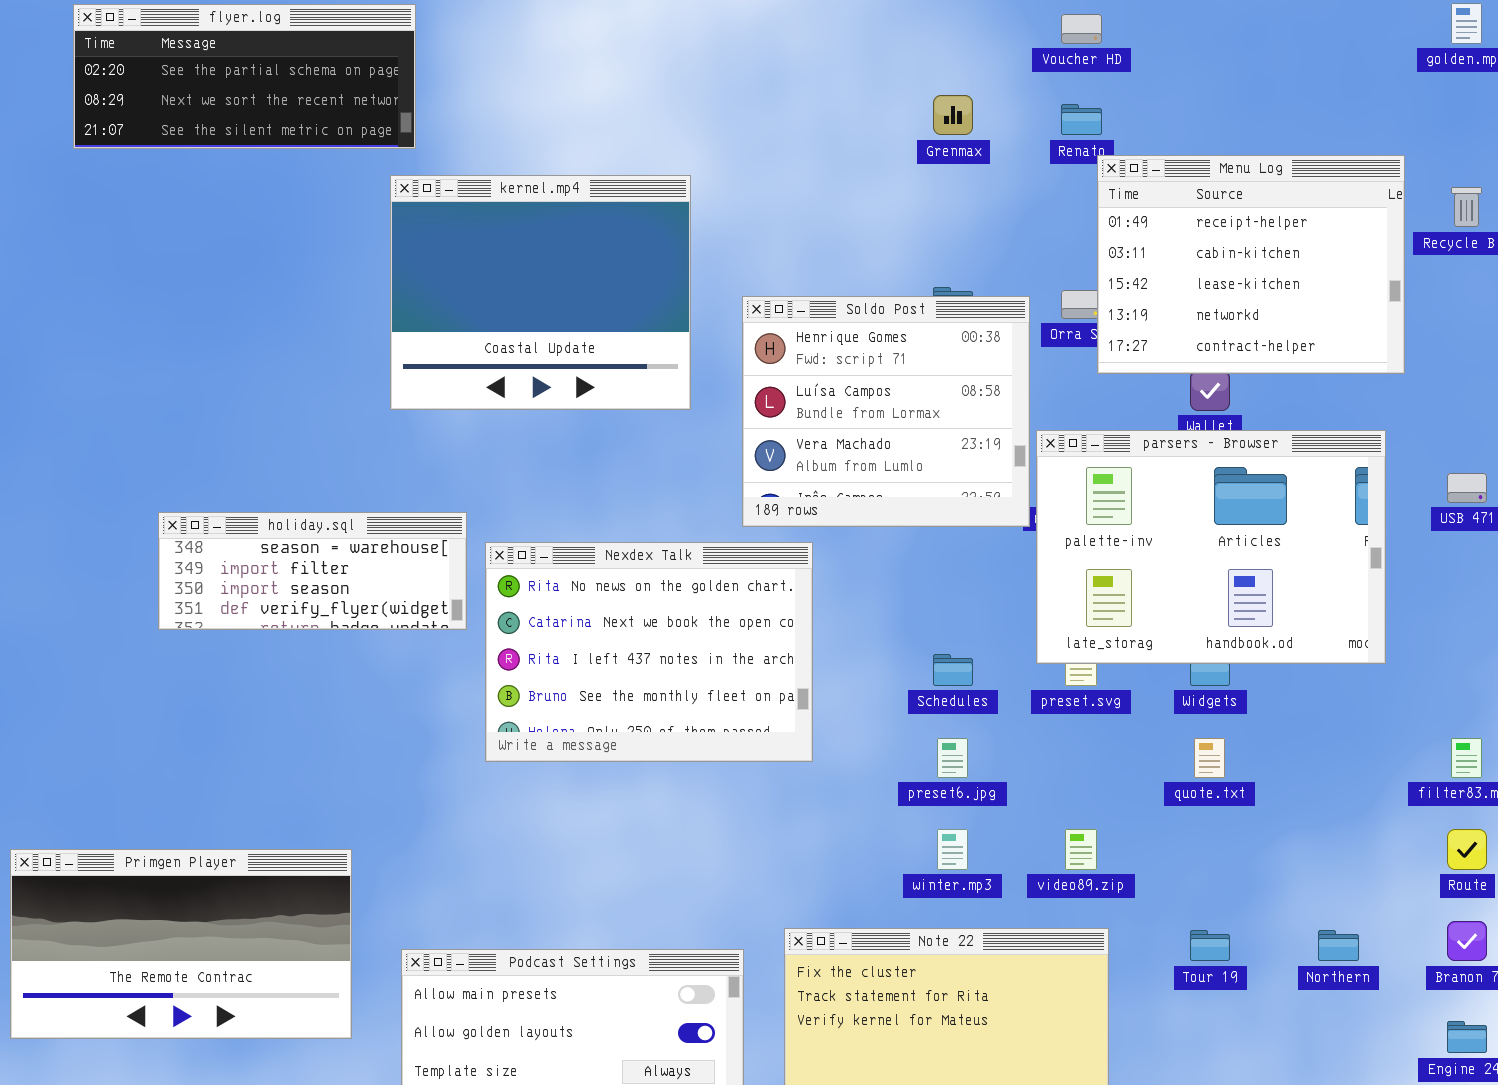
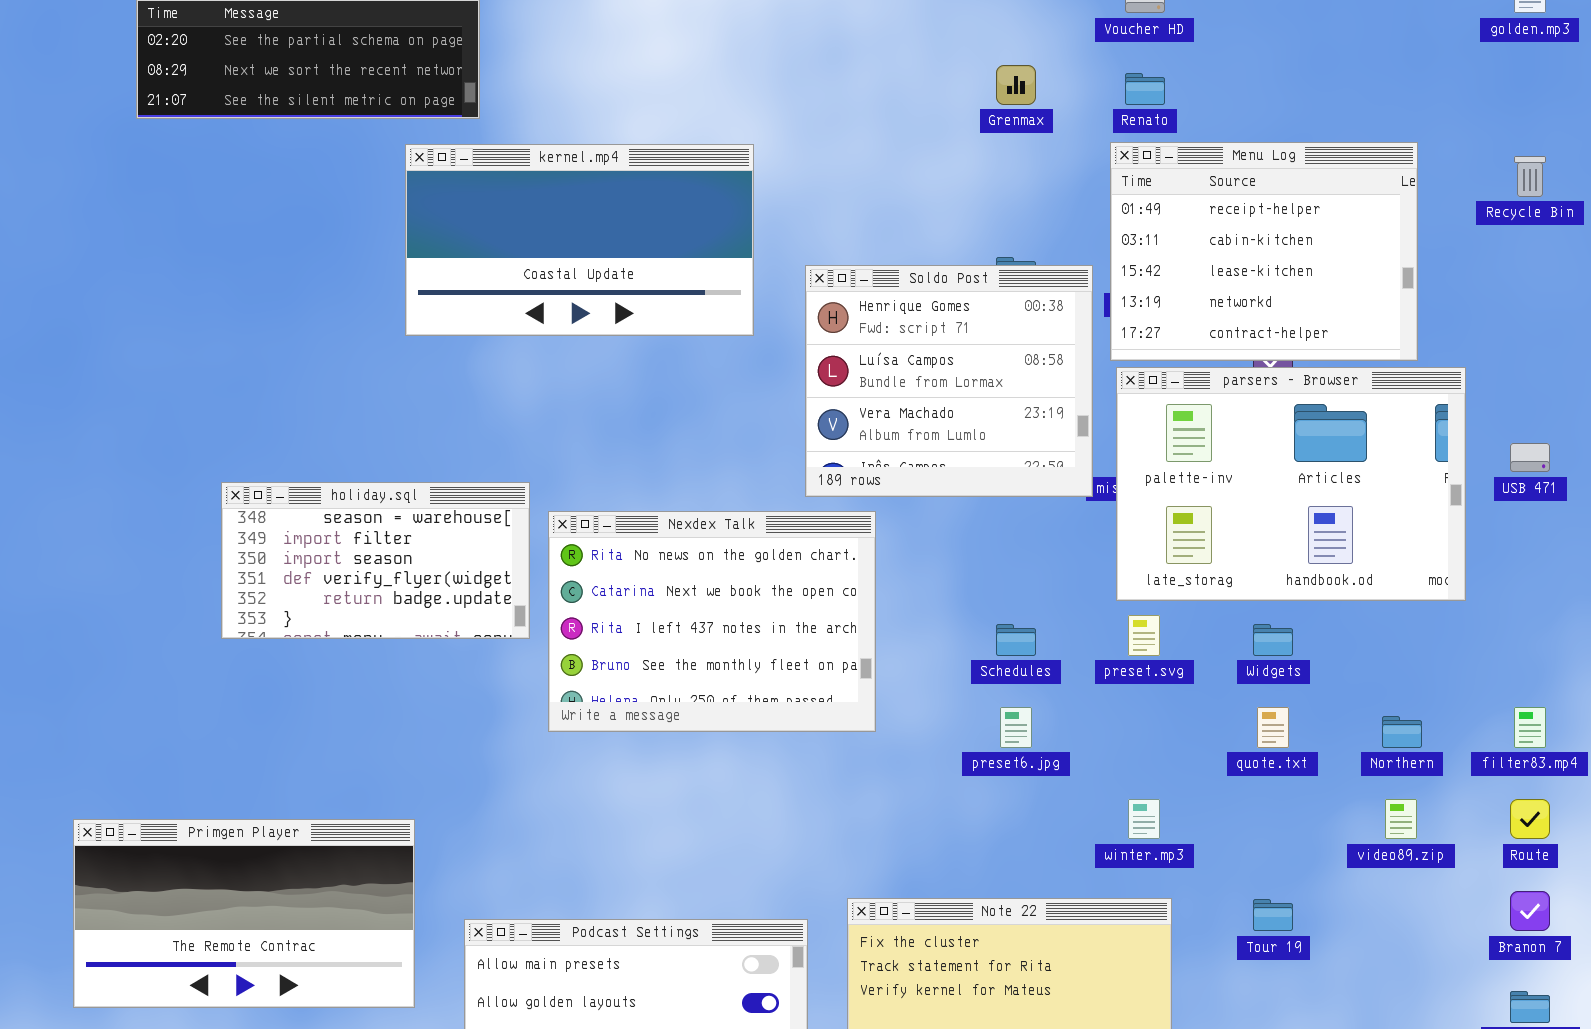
Menu Log: [1097,155,1405,374] -> [1110,142,1418,361], moved
kernel.mp4: [390,175,691,410] -> [405,144,754,336], resized
parsers - Browser: [1036,430,1386,664] -> [1116,367,1466,601], moved
holiday.sql: [158,512,467,630] -> [221,482,530,639], resized
winter.mp3: [937,829,968,870] -> [1128,799,1160,839], moved
video89.zip: [1065,829,1097,870] -> [1385,799,1417,839], moved
Northern: [1318,930,1359,961] -> [1382,716,1422,748], moved

